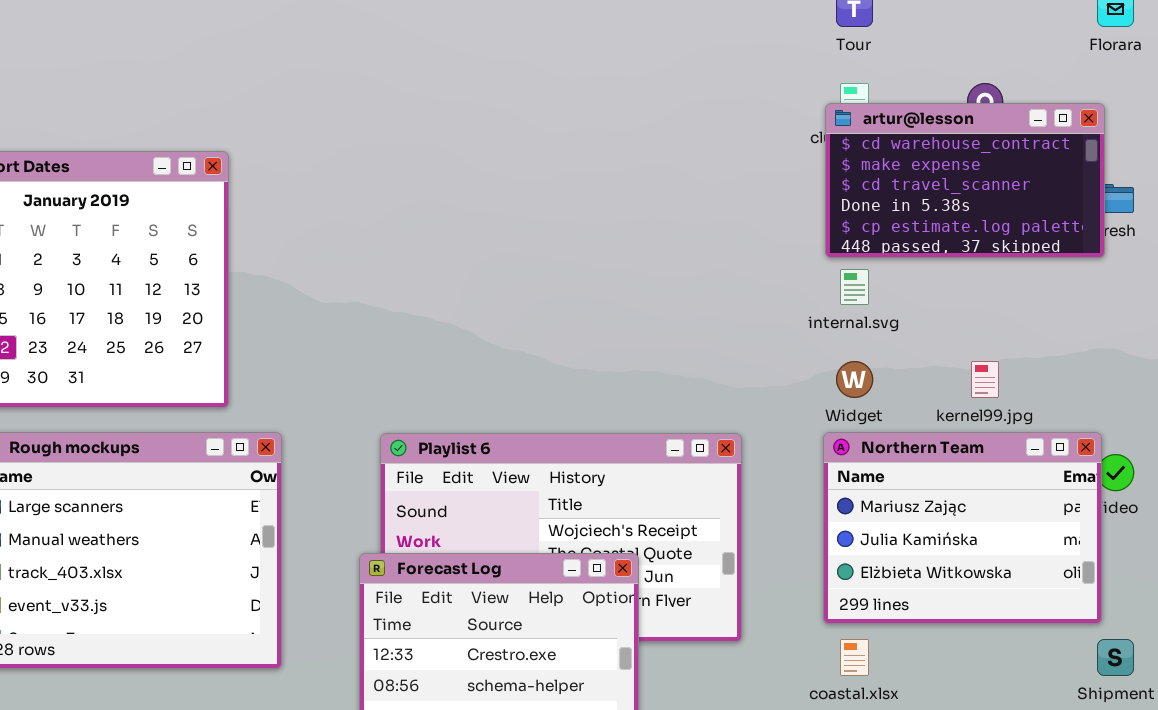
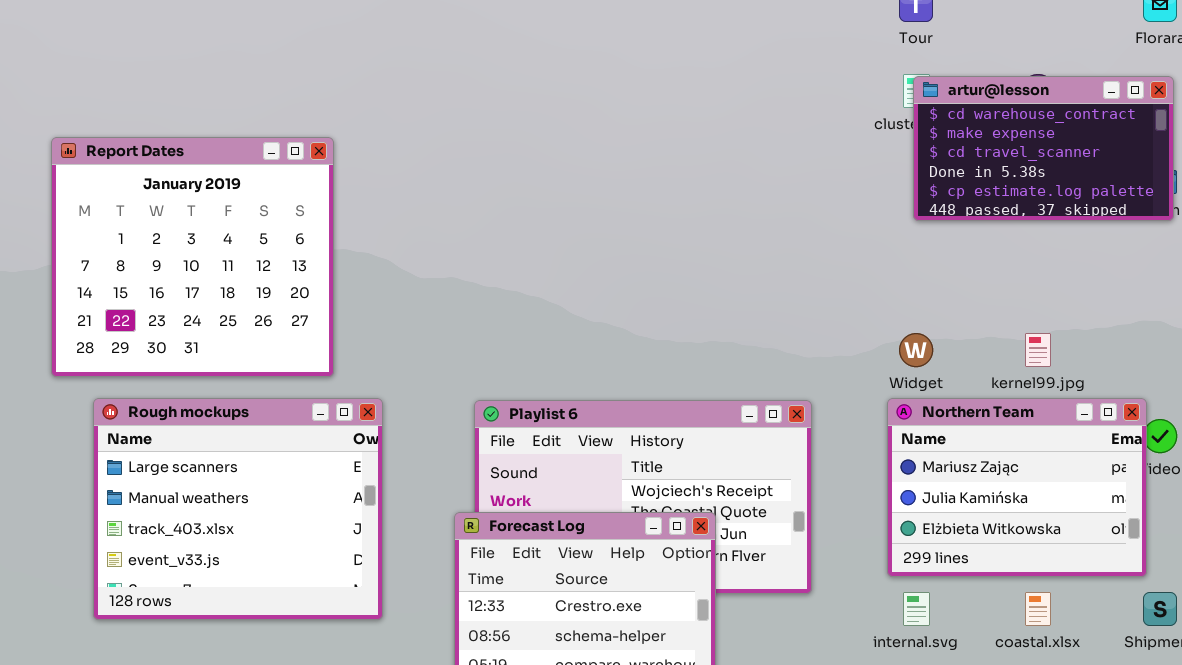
artur@lesson: [825,103,1105,258] -> [913,76,1174,221], moved
internal.svg: [840,269,869,305] -> [903,592,930,626], moved
coastal.xlsx: [840,639,869,676] -> [1025,592,1051,626], moved

